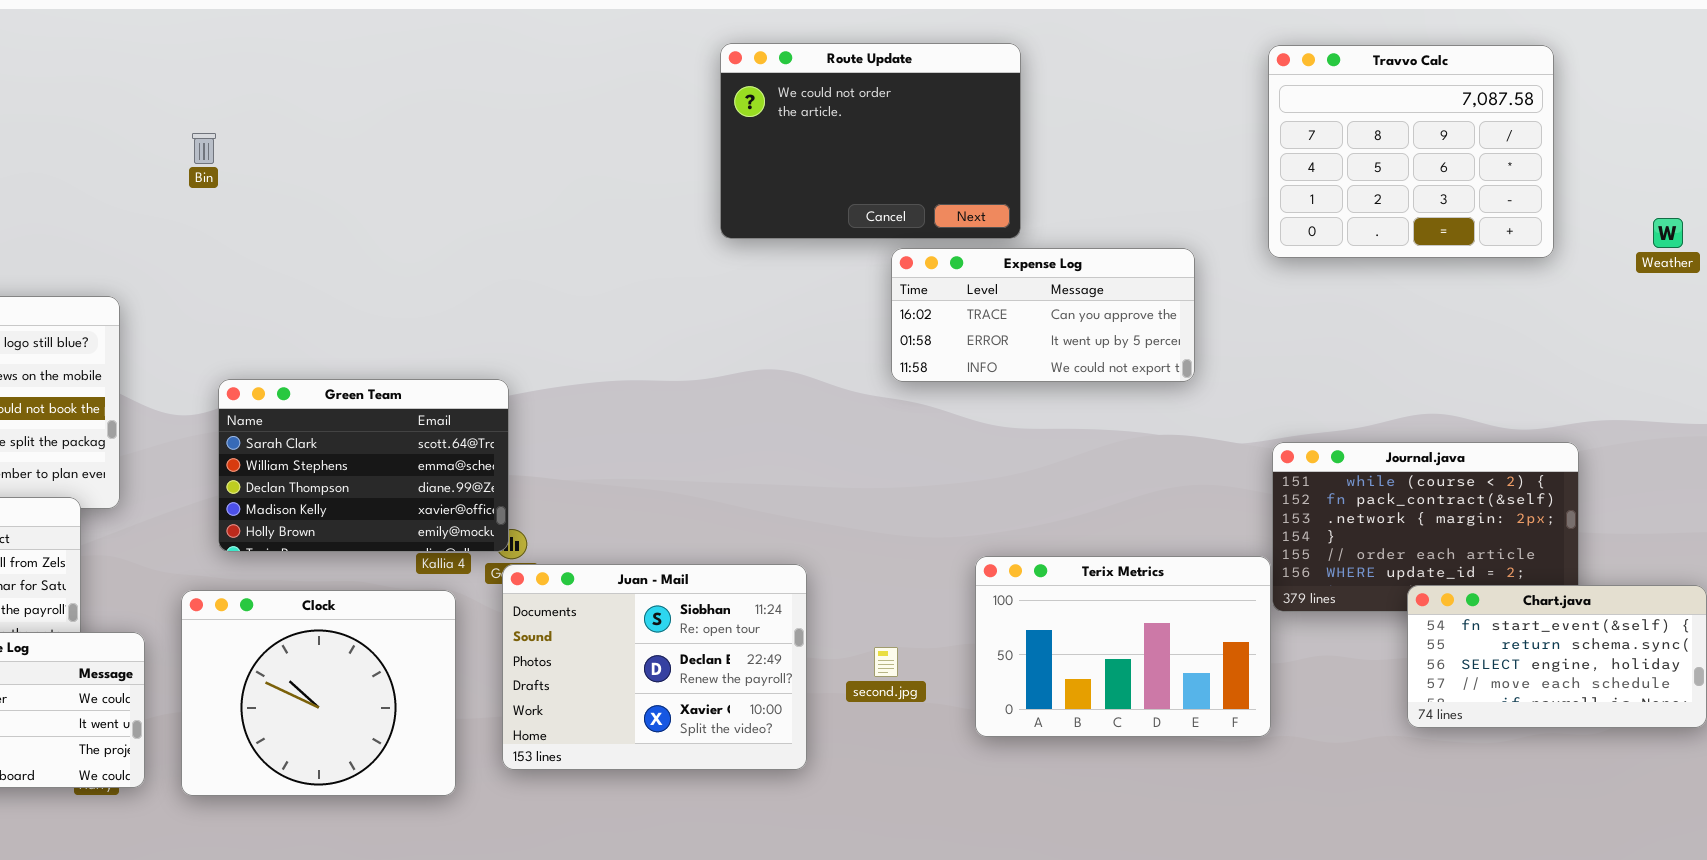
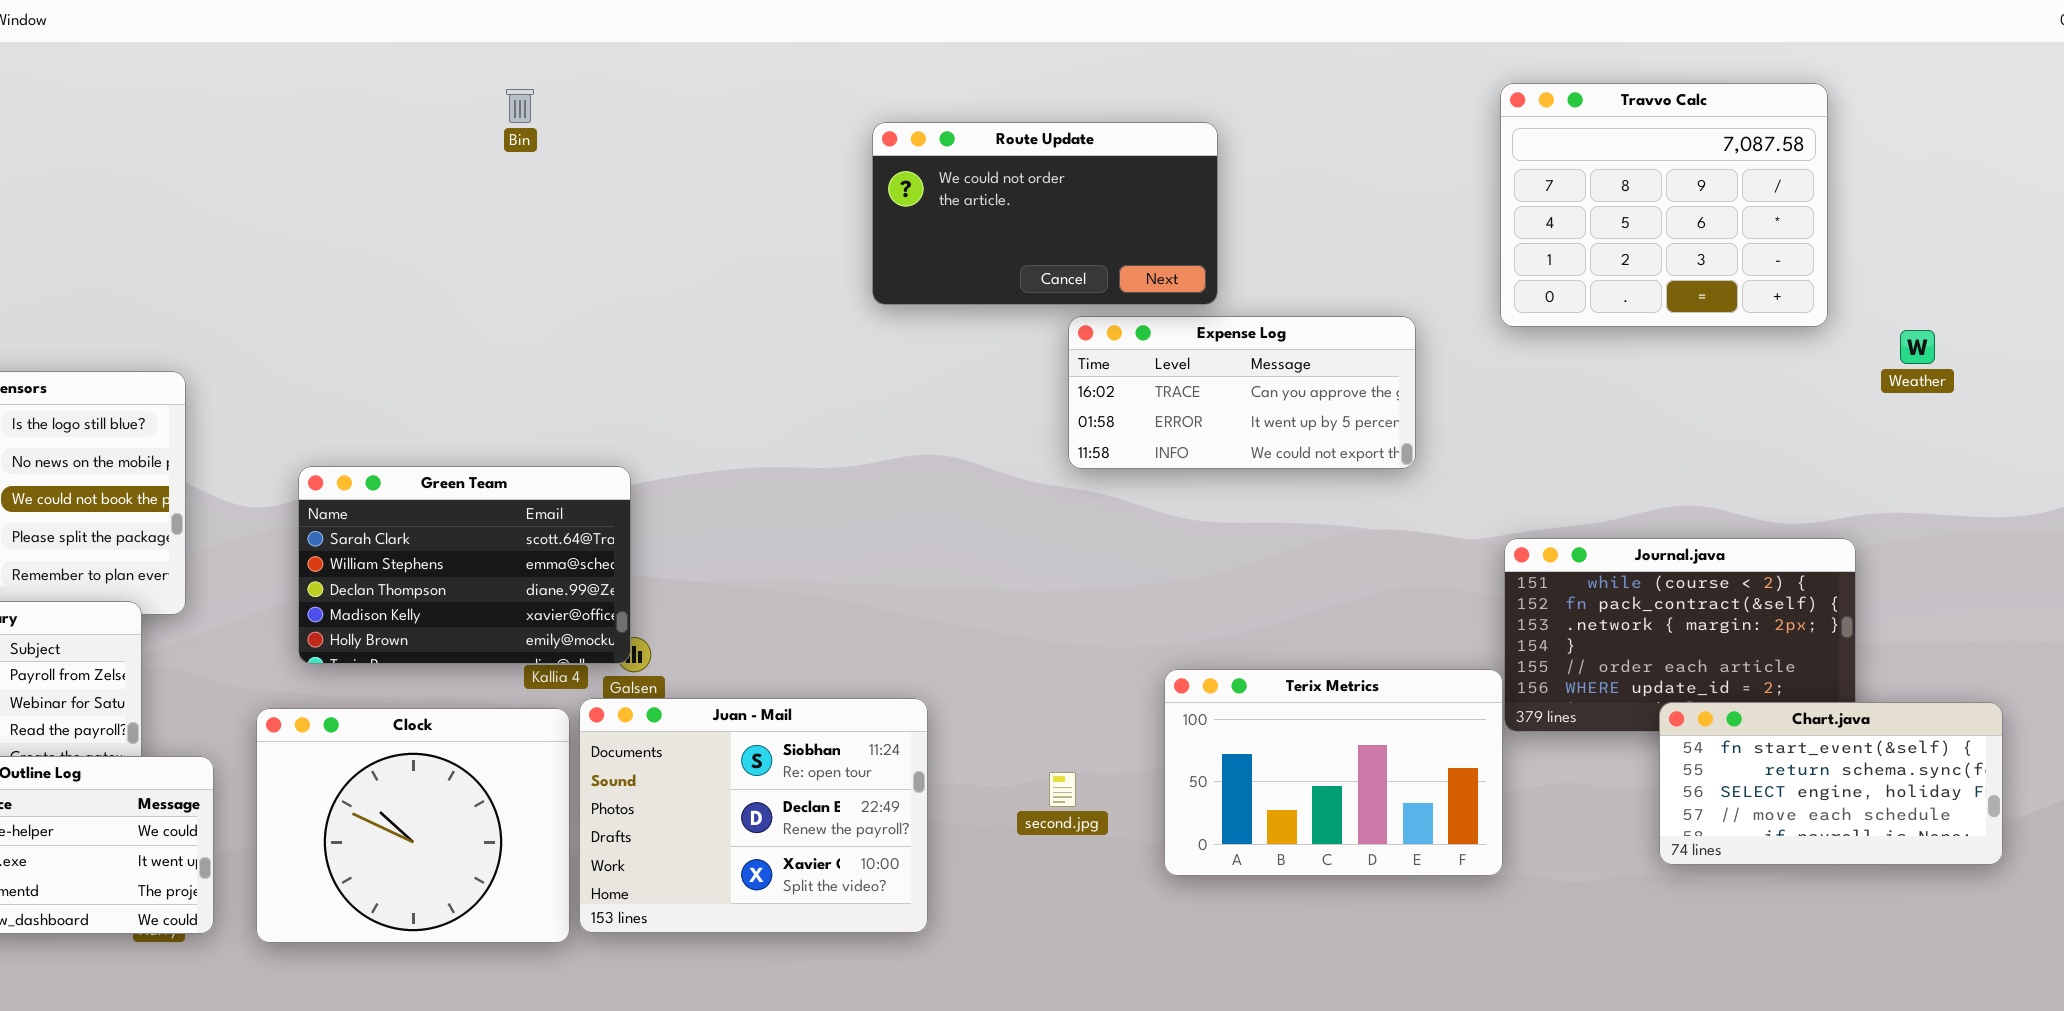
Route Update: [720,43,1021,239] -> [872,122,1218,305], resized
Bin: [192,133,216,164] -> [506,89,534,123], moved
Weather: [1653,218,1683,248] -> [1900,330,1935,364], moved
Juan - Mail: [502,564,807,770] -> [579,698,928,933], moved

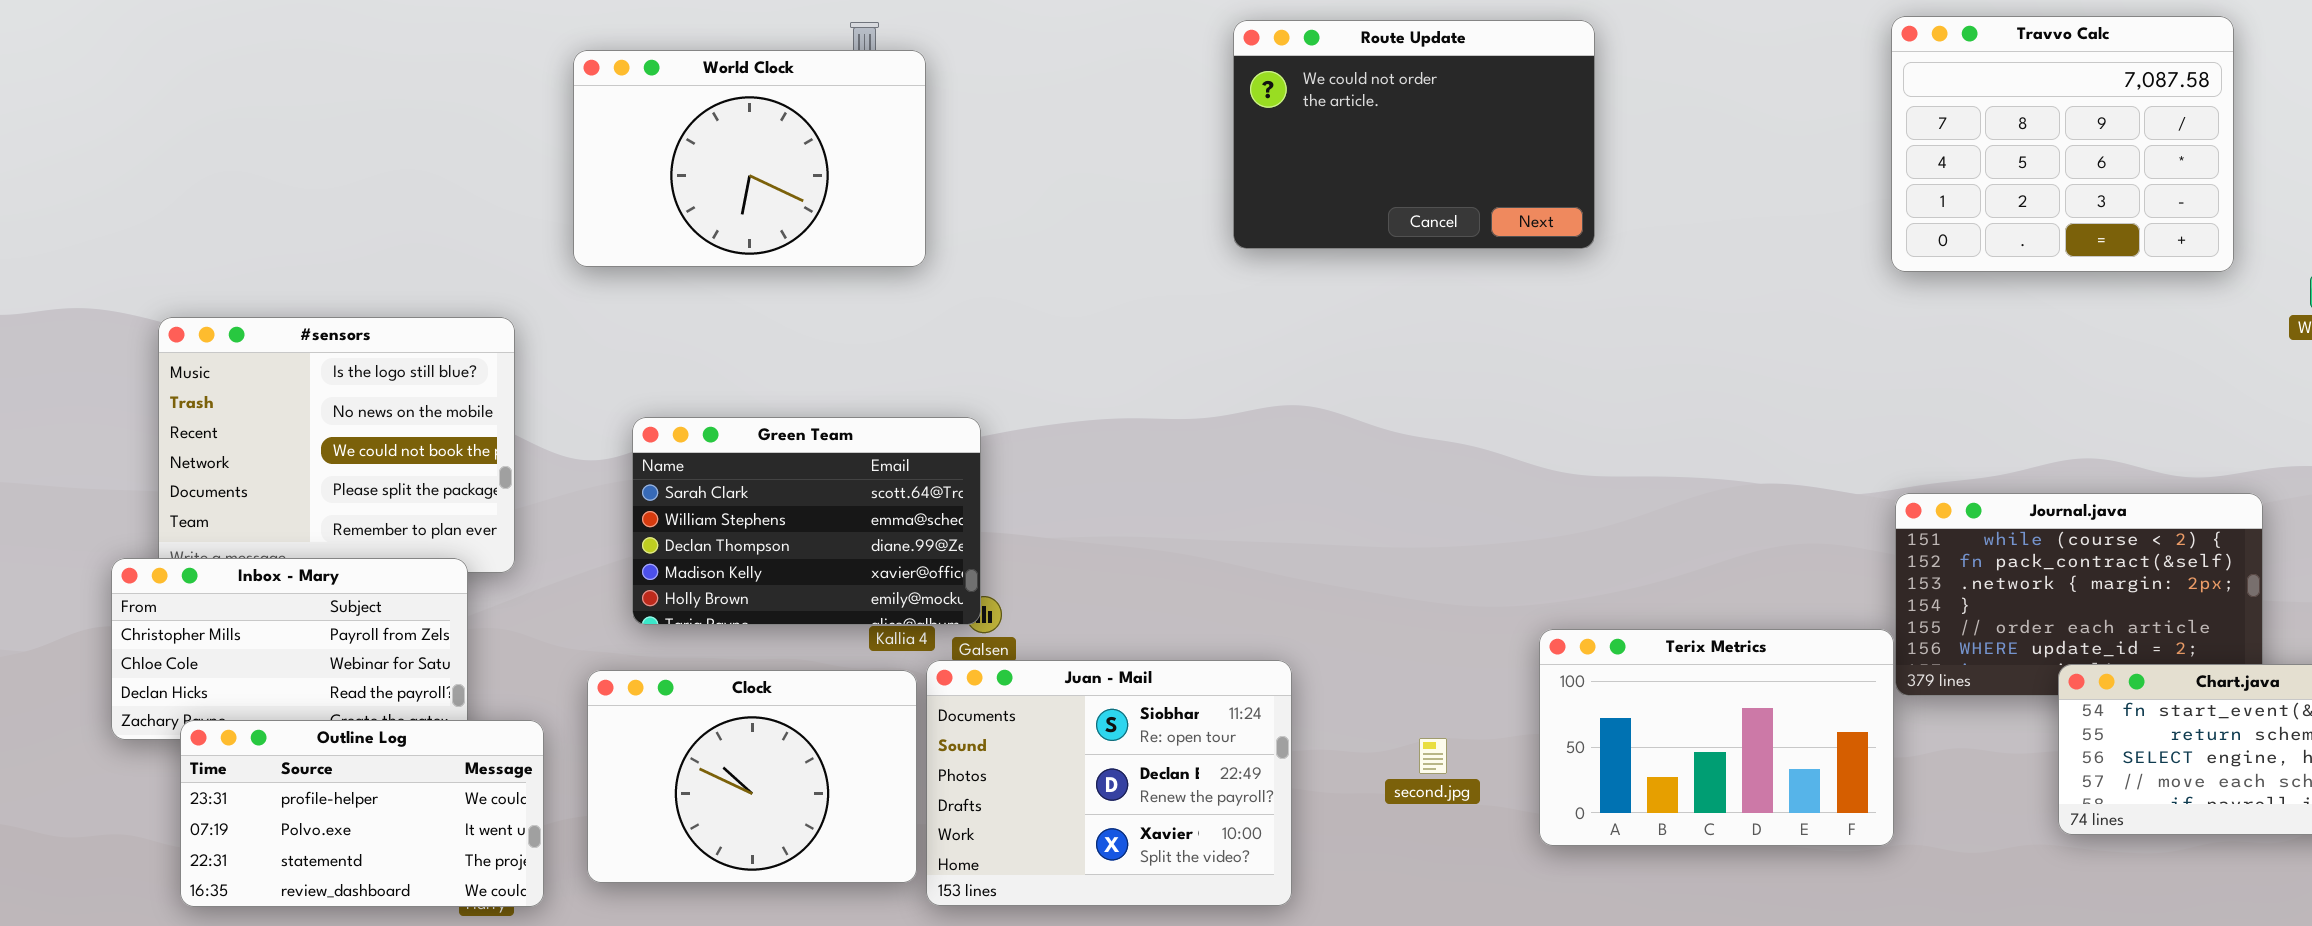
World Clock: none -> [573,50,926,267], opened
Route Update: [872,122,1218,305] -> [1233,20,1595,249], resized
Expense Log: [1068,316,1416,469] -> none, closed
Clock: [256,708,570,943] -> [587,670,917,883], resized

